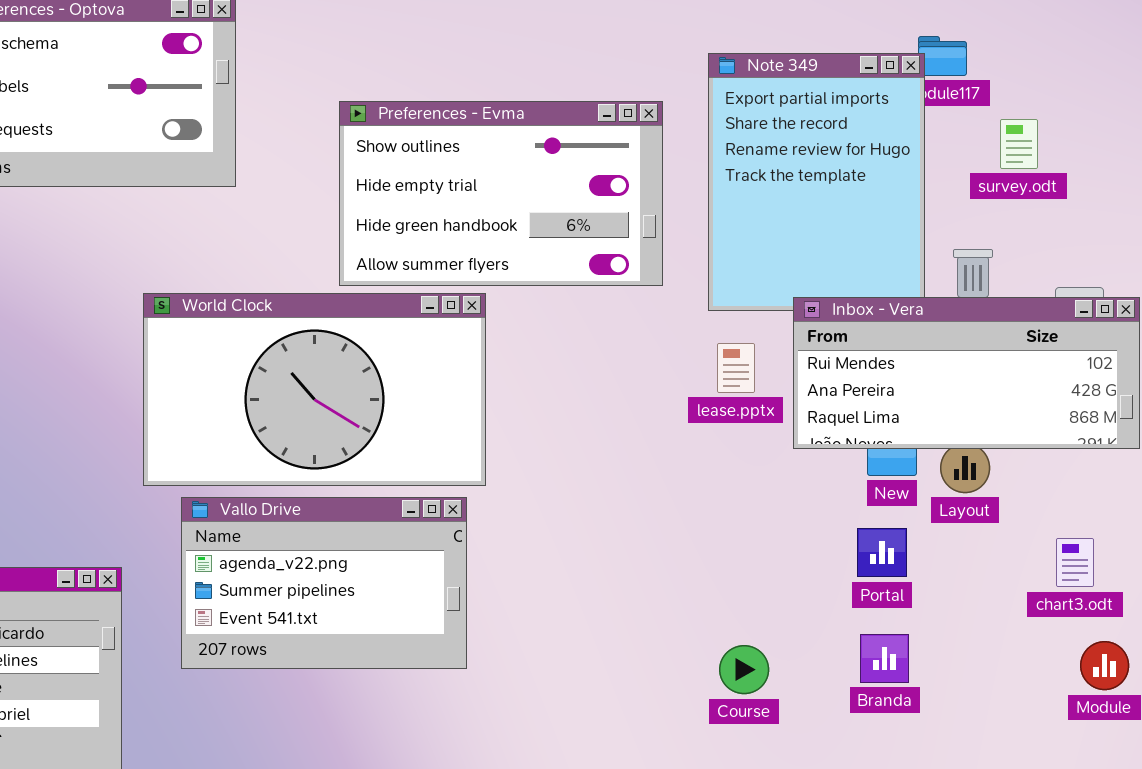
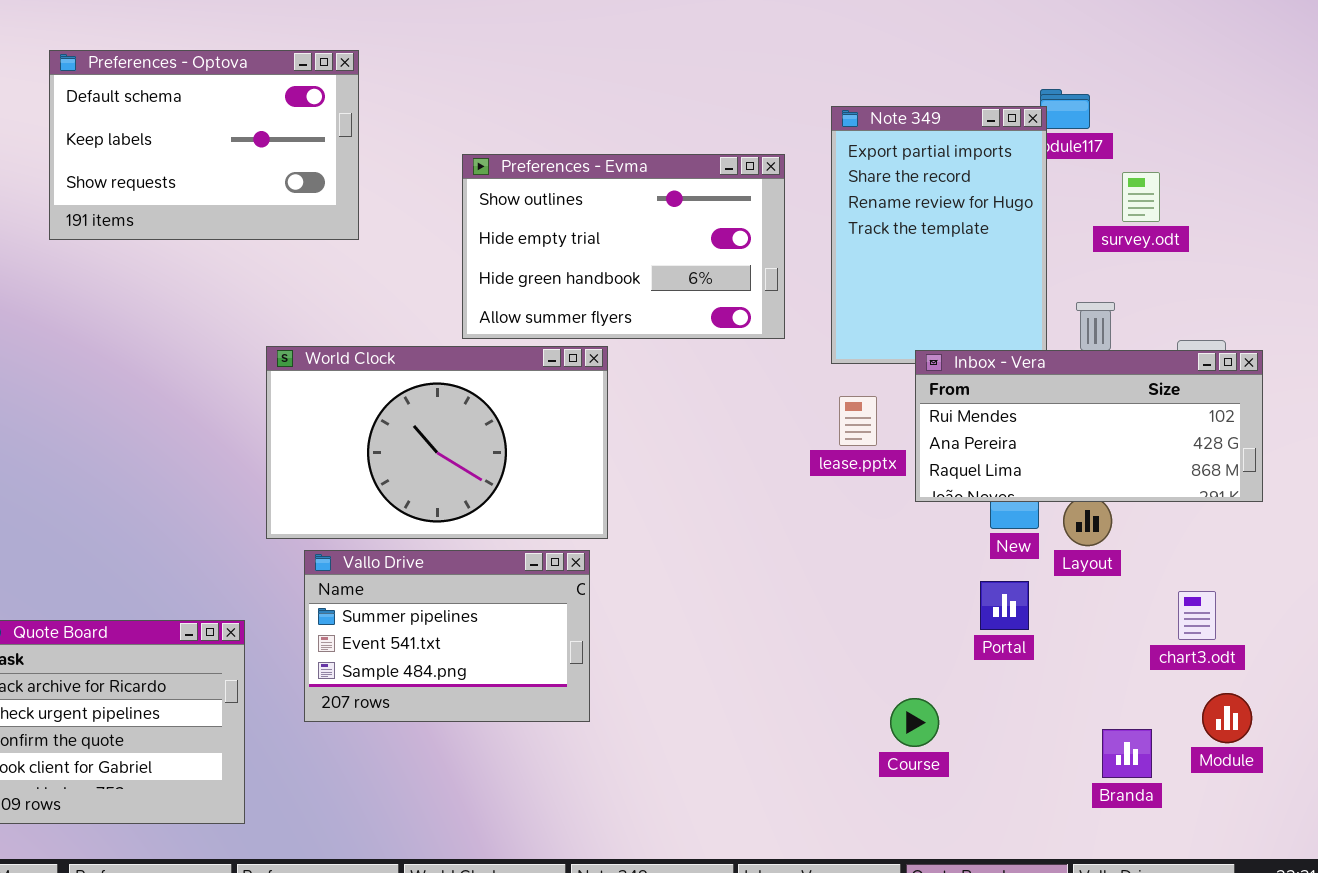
Vallo Drive: [181,497,467,669] -> [304,550,590,722], scrolled down 1 row
Branda: [860,634,909,683] -> [1102,729,1152,778], moved
Course: [719,645,769,694] -> [890,698,939,747], moved

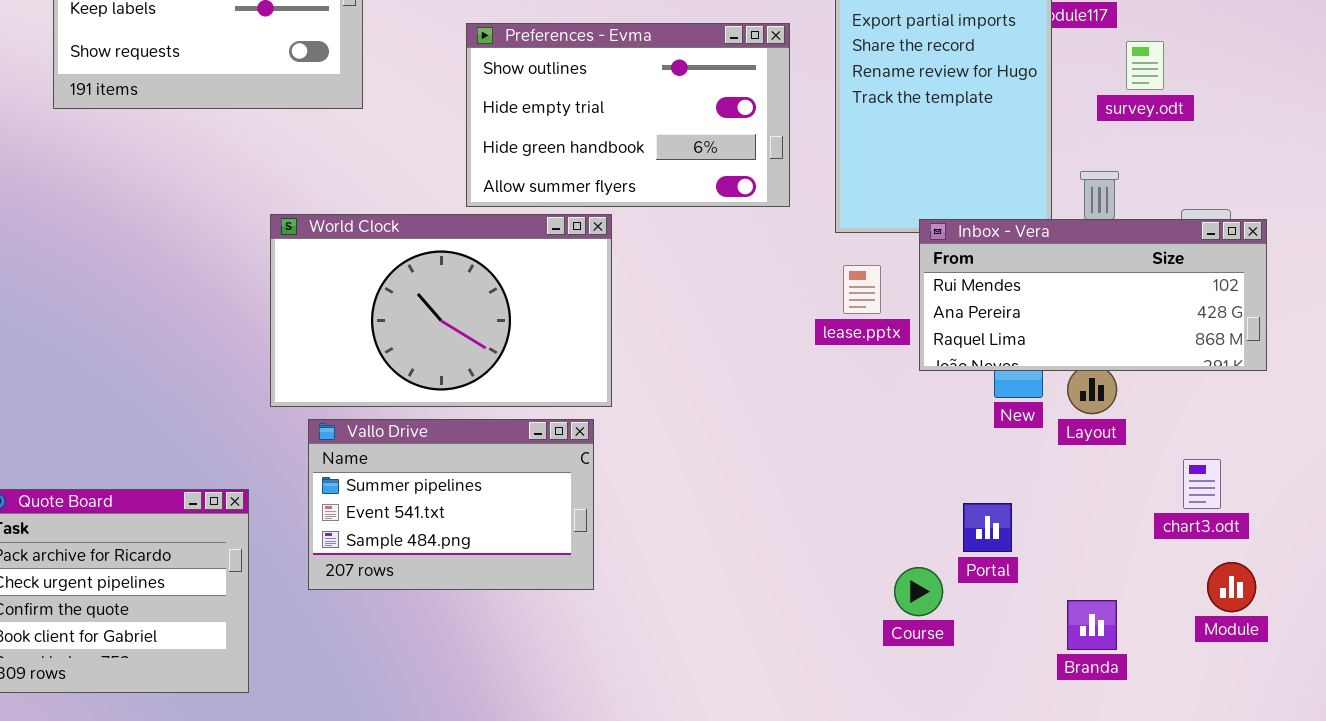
Portal: [980,581,1029,630] -> [963,503,1012,552], moved
Branda: [1102,729,1152,778] -> [1067,600,1117,650], moved

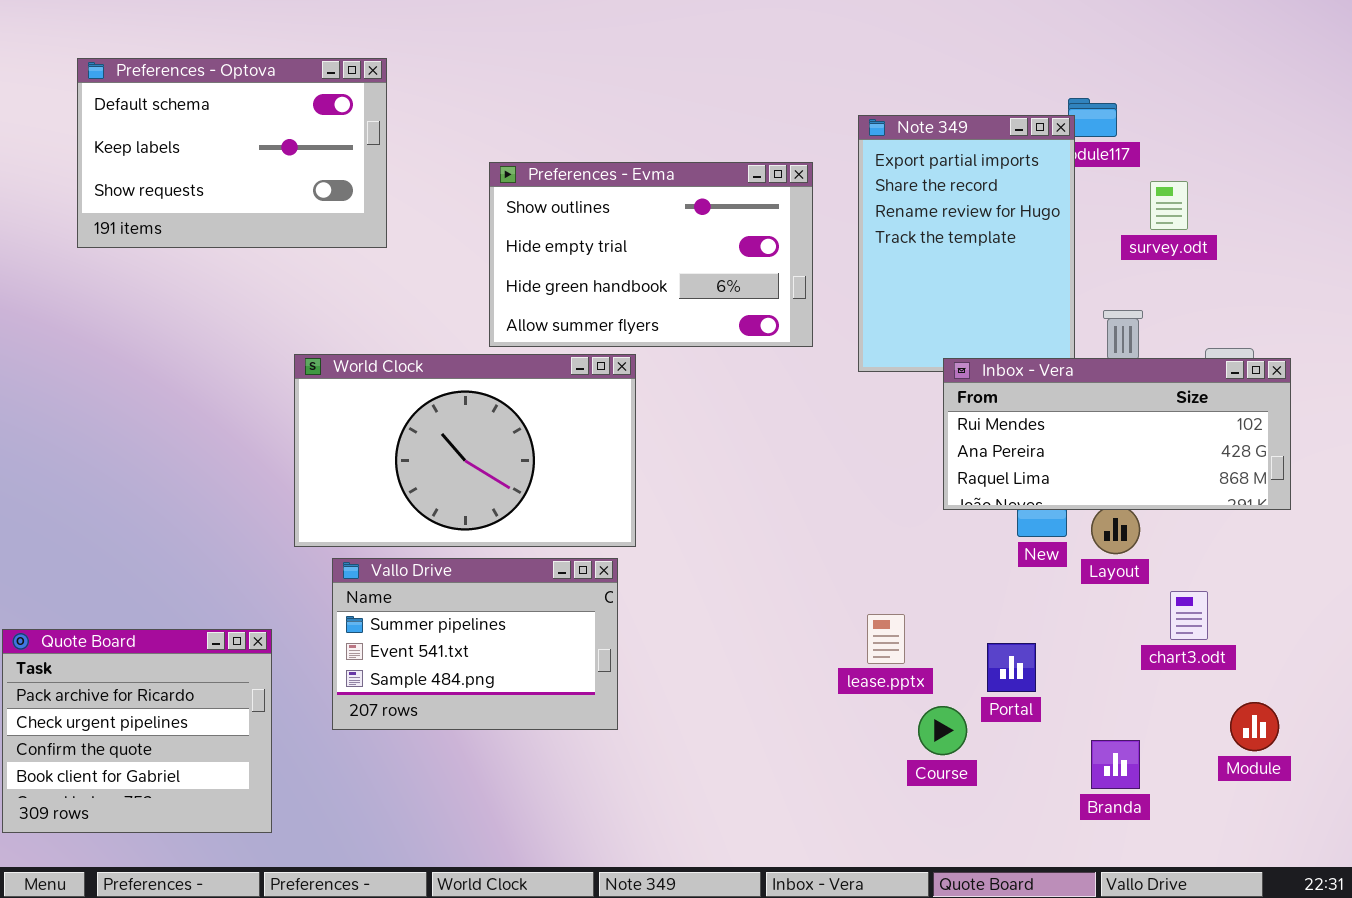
lease.pptx: [843,265,881,314] -> [867,614,905,664], moved
chart3.odt: [1183,459,1221,509] -> [1170,591,1208,640], moved

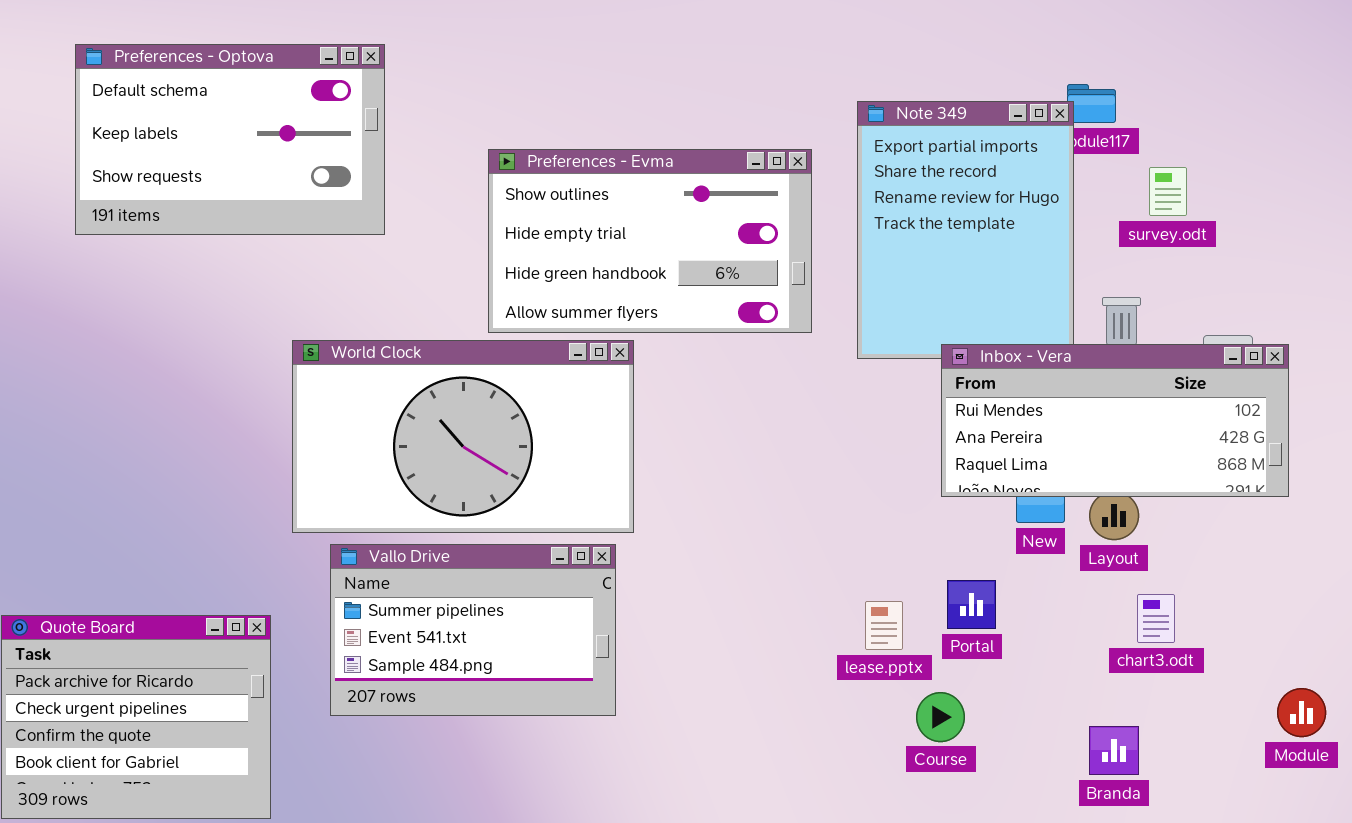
chart3.odt: [1170,591,1208,640] -> [1137,594,1175,643], moved
Portal: [987,643,1036,692] -> [947,580,996,629], moved
Module: [1230,702,1279,751] -> [1277,688,1326,737], moved

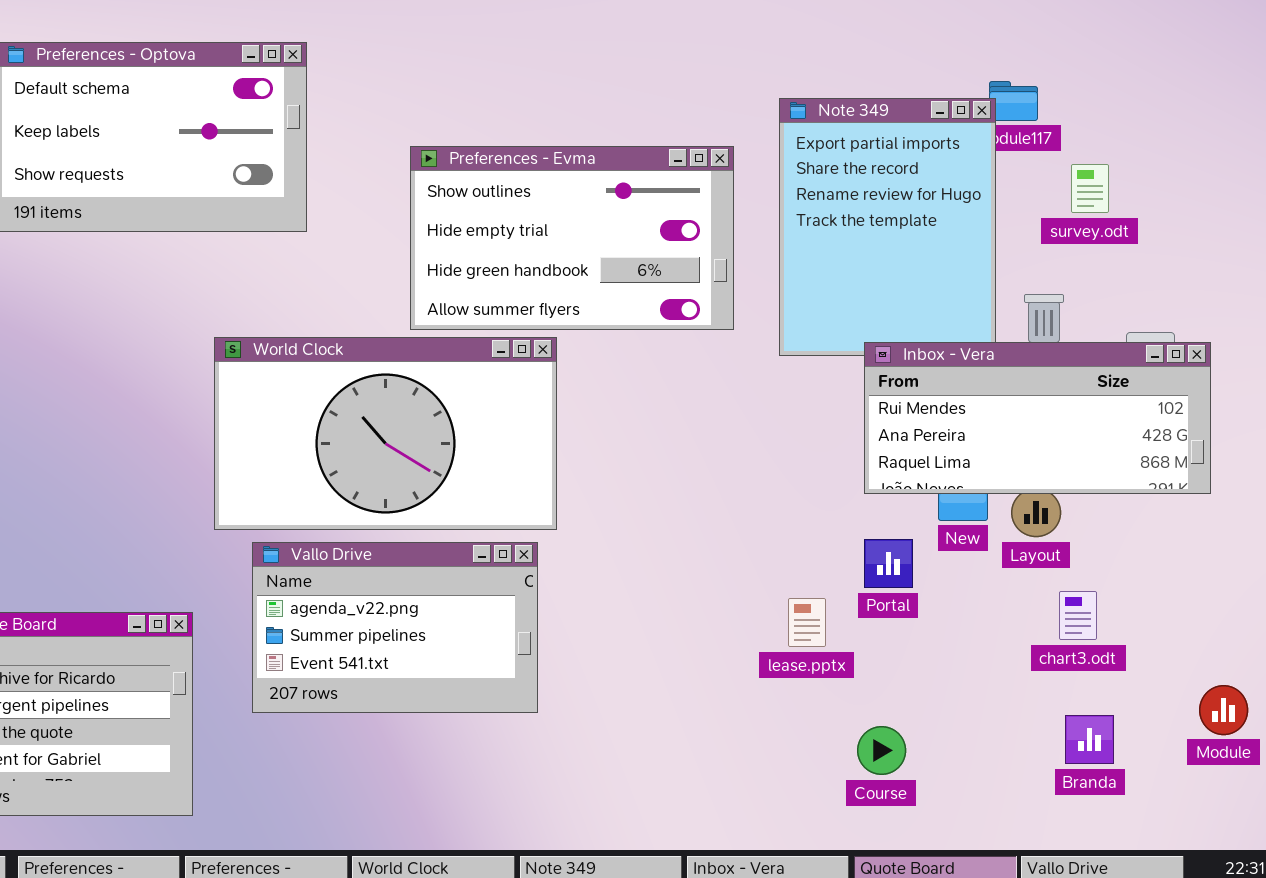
Vallo Drive: [330,544,616,716] -> [252,542,538,713], scrolled up 1 row
Portal: [947,580,996,629] -> [864,539,913,588], moved
Course: [916,692,965,742] -> [857,726,906,775], moved
Branda: [1089,726,1139,775] -> [1065,715,1114,764], moved

